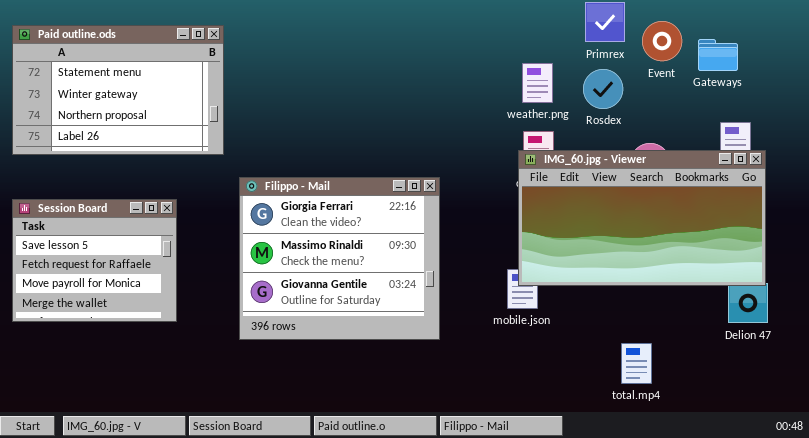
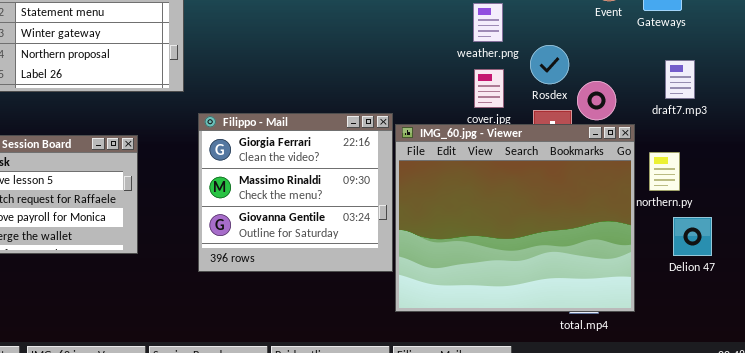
Rosdex: [583,69,623,109] -> [530,45,569,84], moved
IMG_60.jpg - Viewer: [518,150,766,286] -> [395,124,635,312], moved, resized

